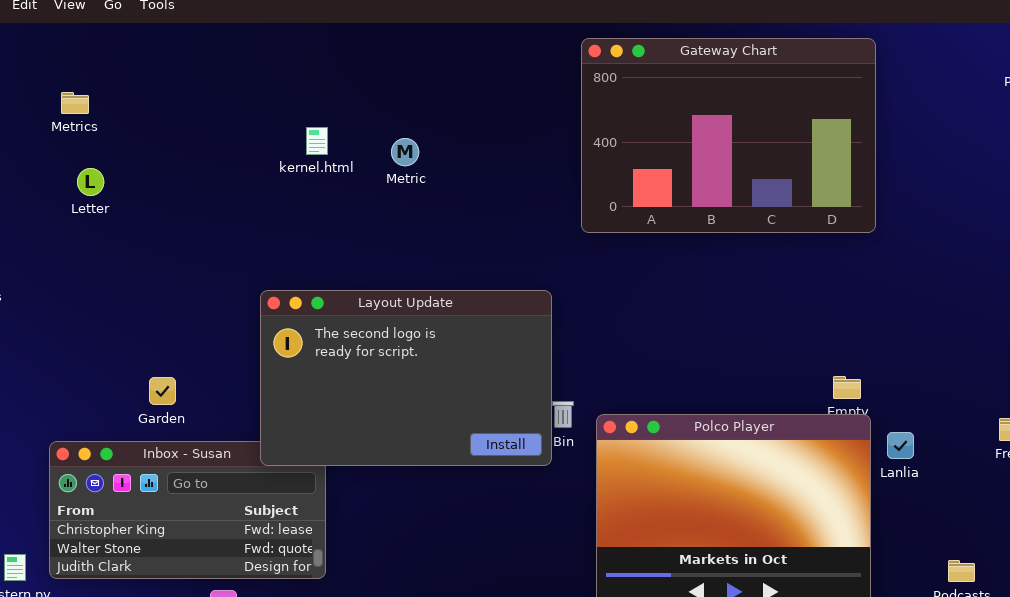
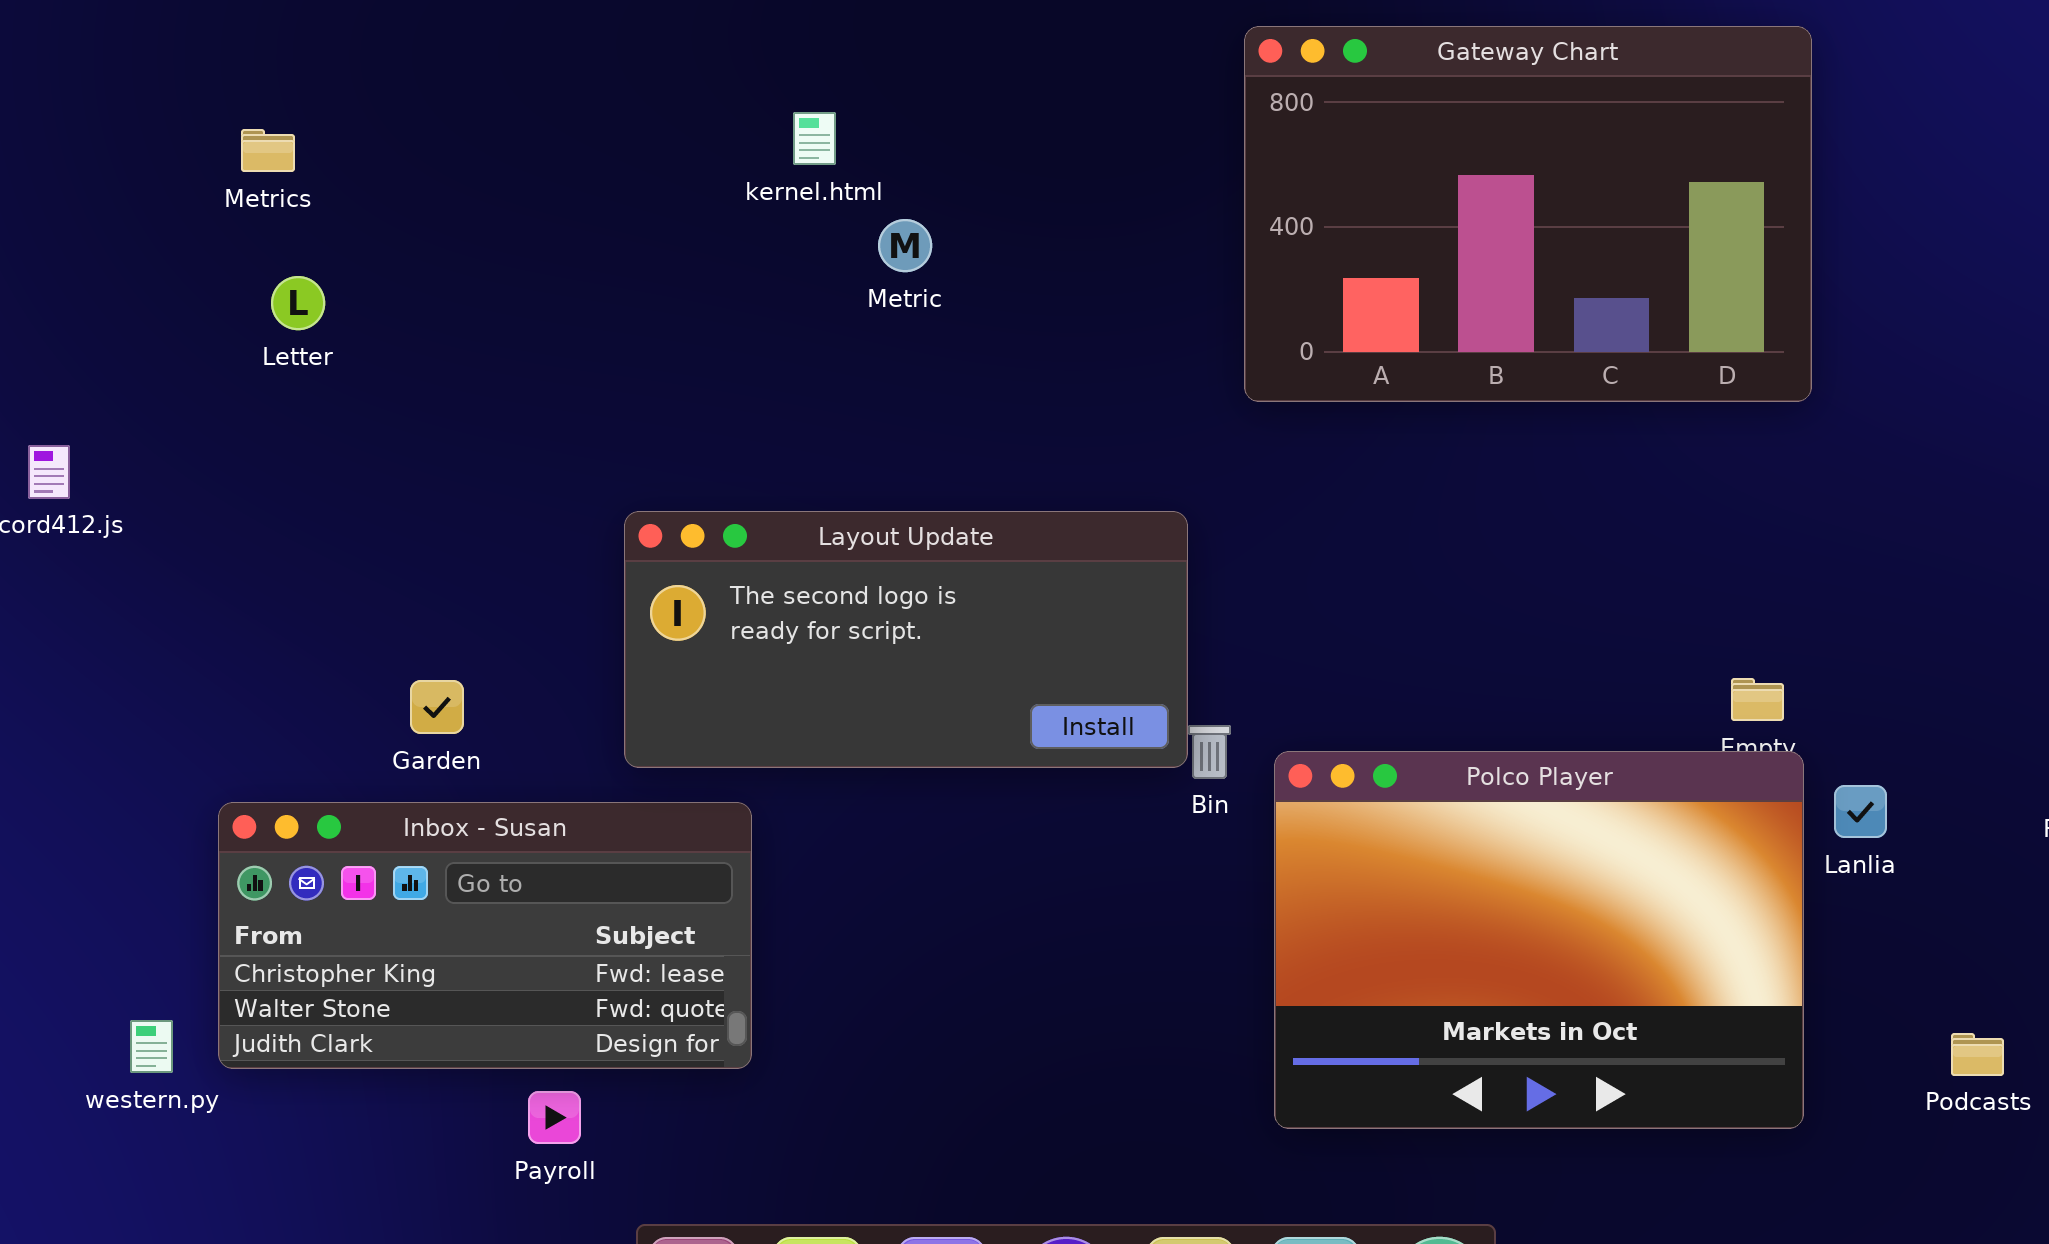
kernel.html: [306,127,328,155] -> [793,112,836,165], moved
Layout Update: [260,290,552,466] -> [624,511,1188,768], resized

